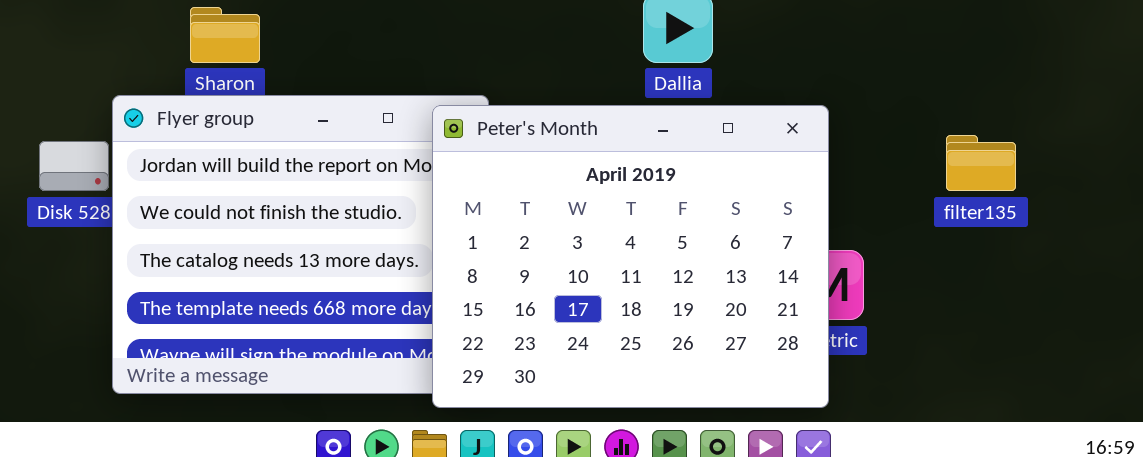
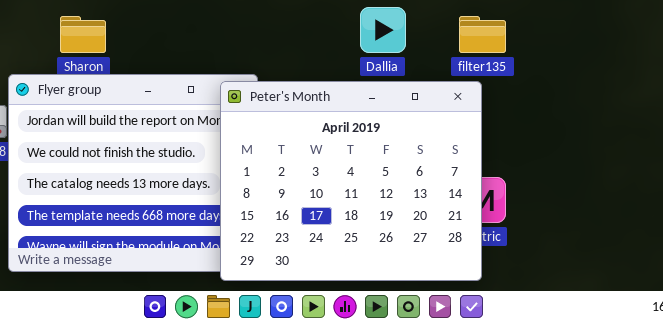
filter135: [946,135,1016,191] -> [459,16,506,53], moved

